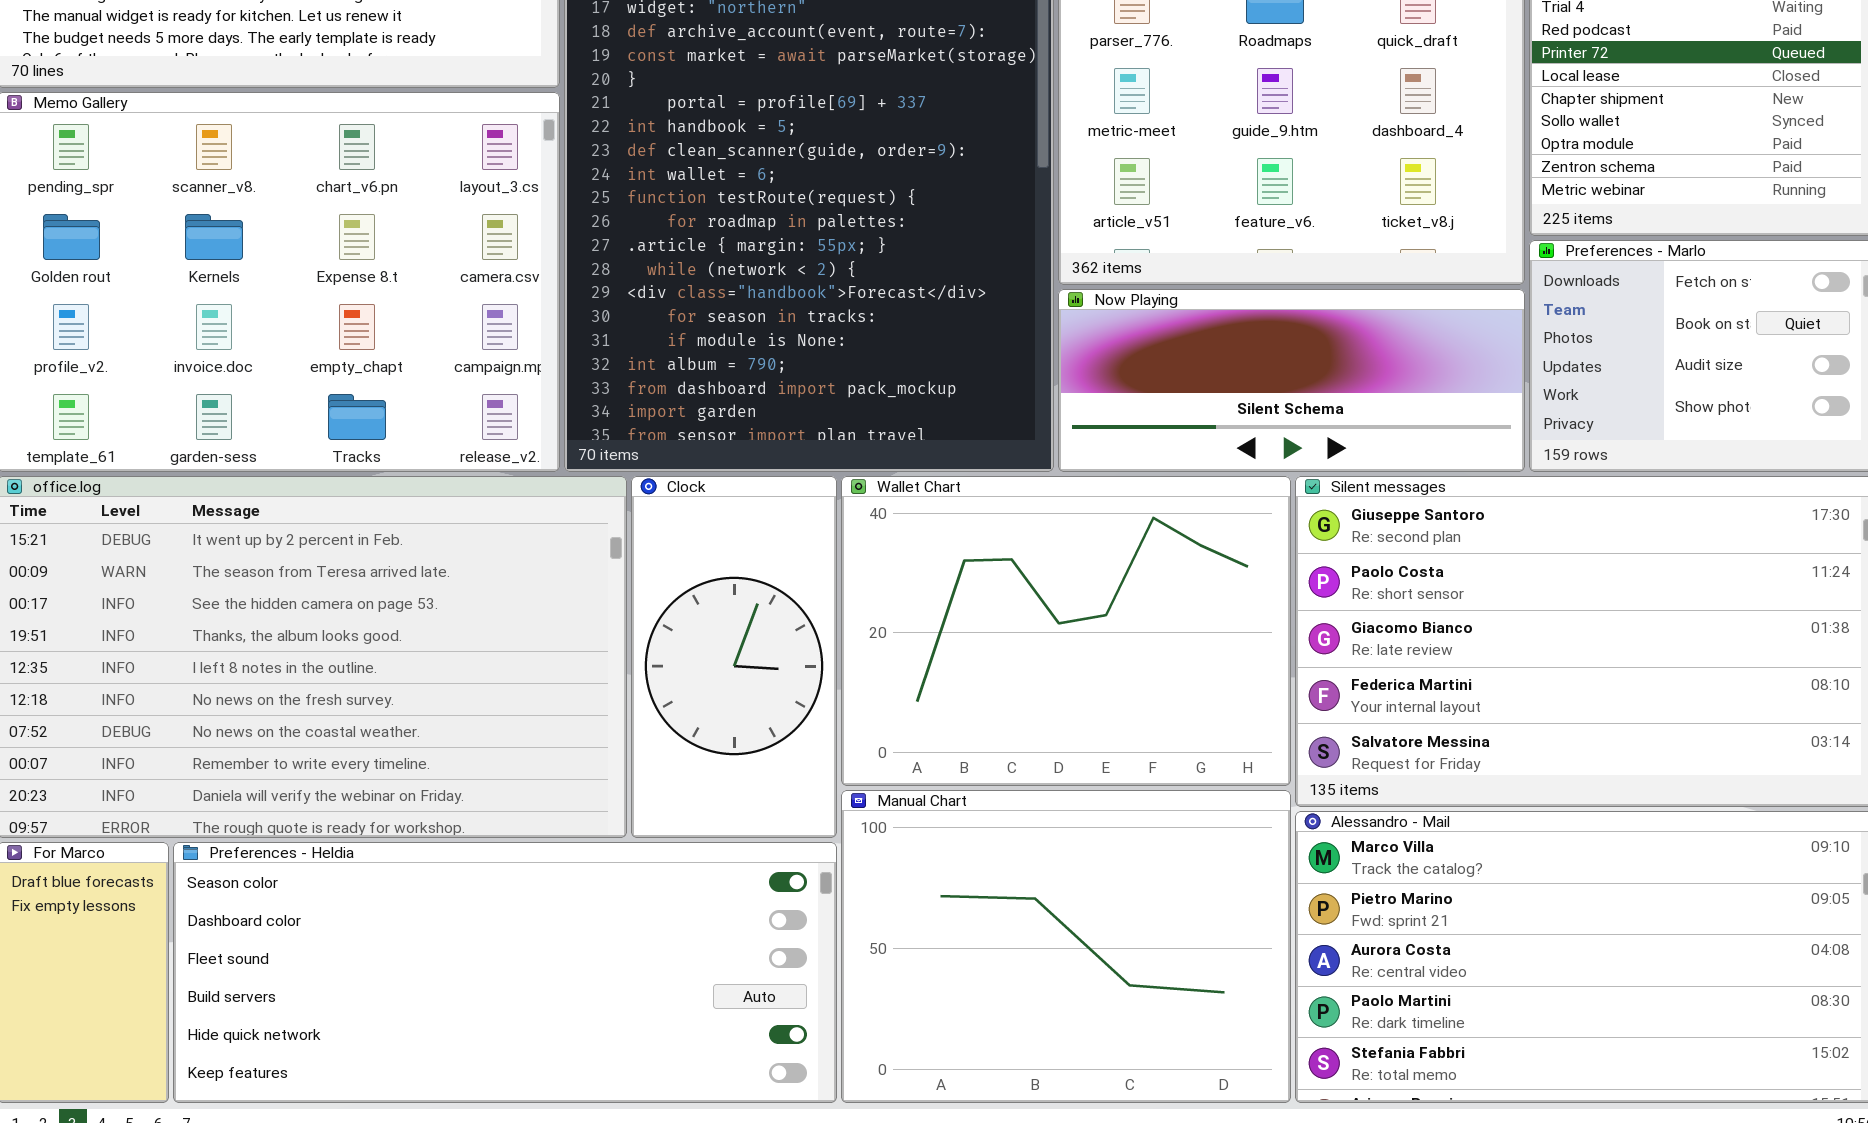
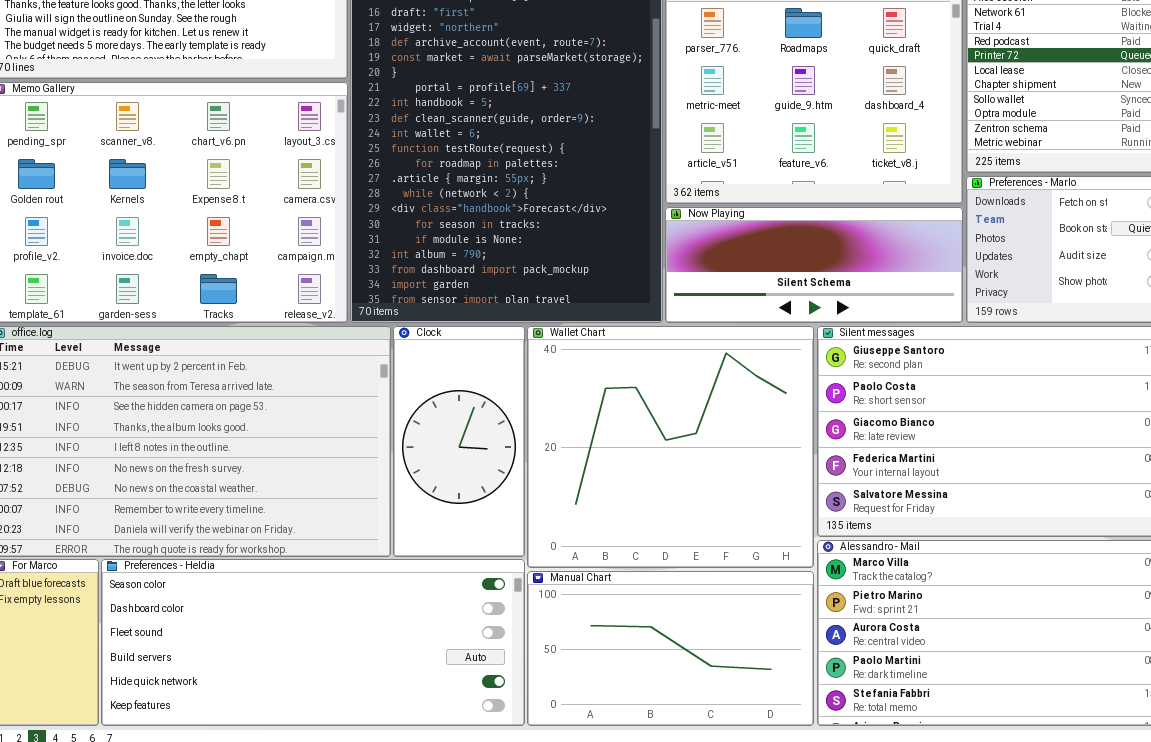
Wallet Chart: [841,476,1291,786] -> [527,326,814,568], resized
Manual Chart: [841,790,1291,1103] -> [527,571,814,726], resized

